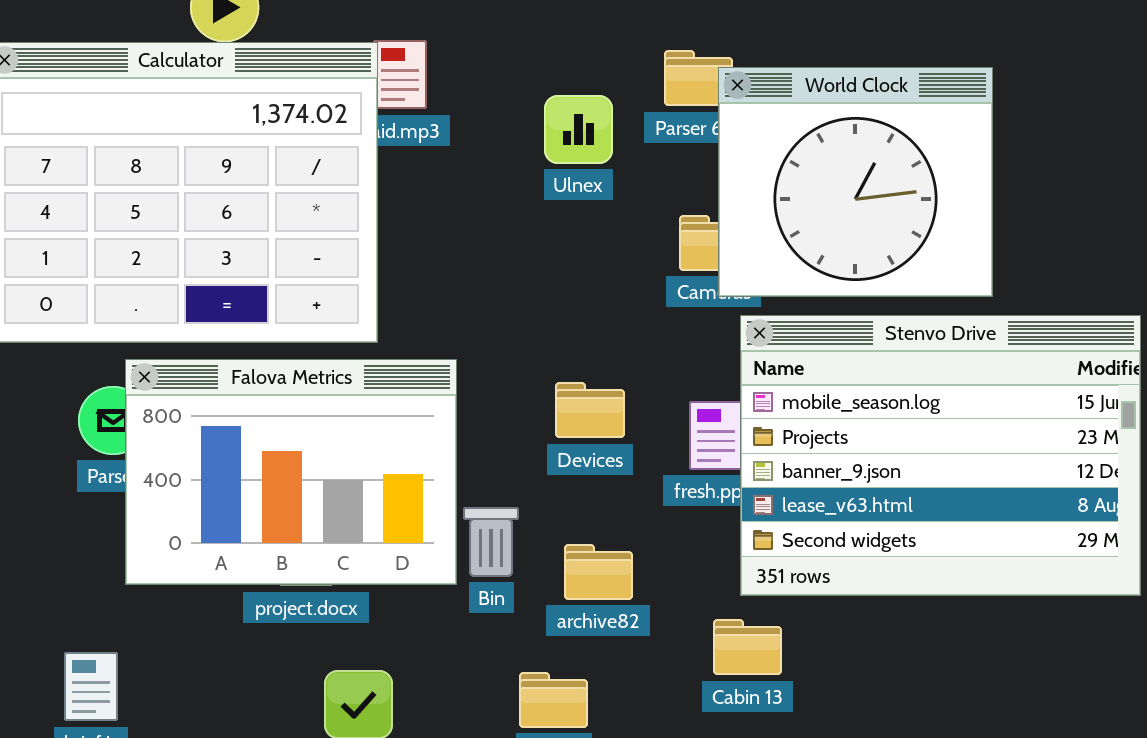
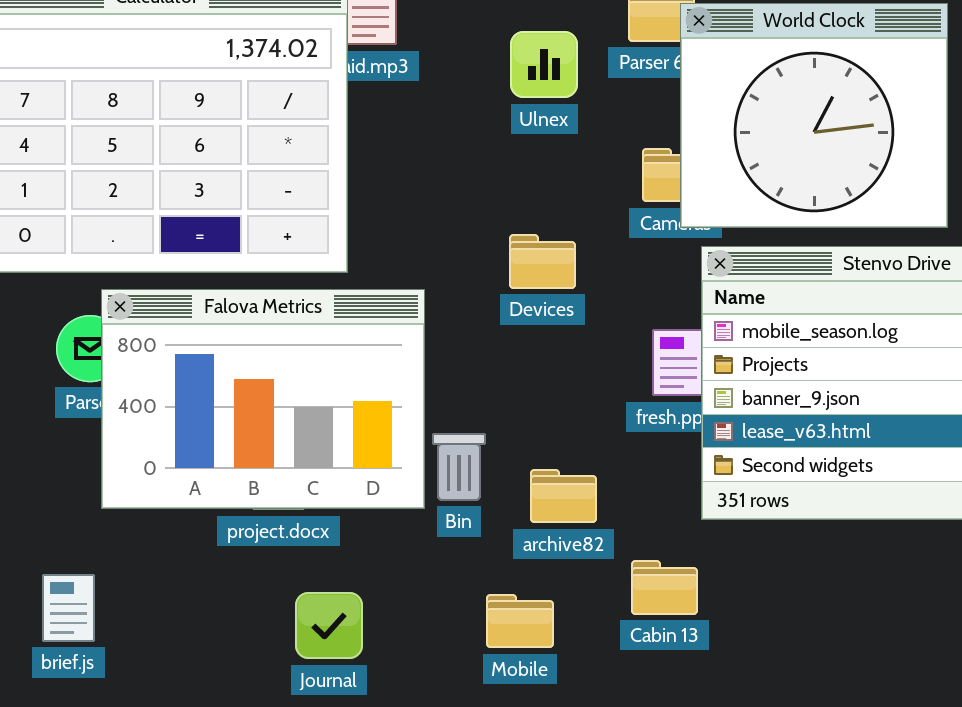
Devices: [555,382,625,438] -> [509,234,576,289], moved
Cabin 13: [713,619,782,675] -> [631,560,698,615], moved

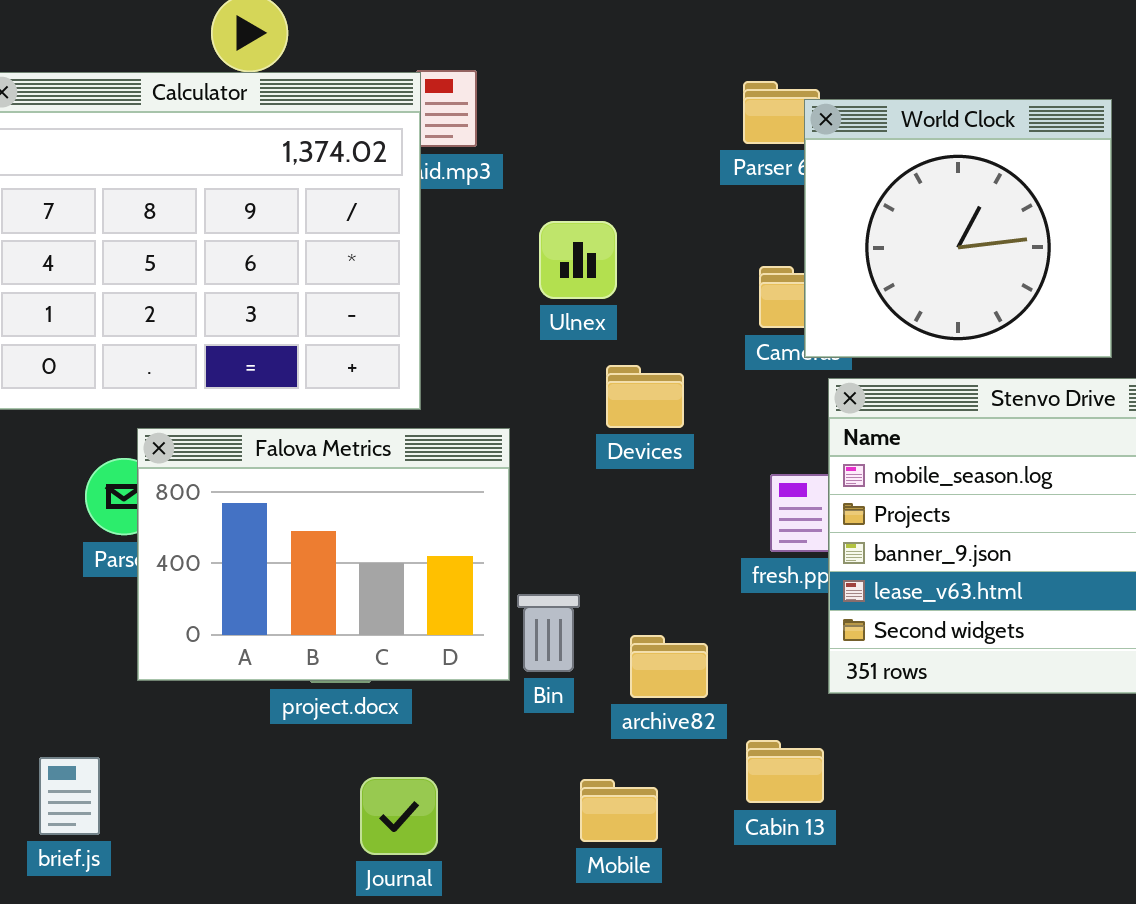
Ulnex: [510,31,578,98] -> [539,221,617,299], moved
brief.js: [42,574,95,642] -> [39,757,100,835], moved

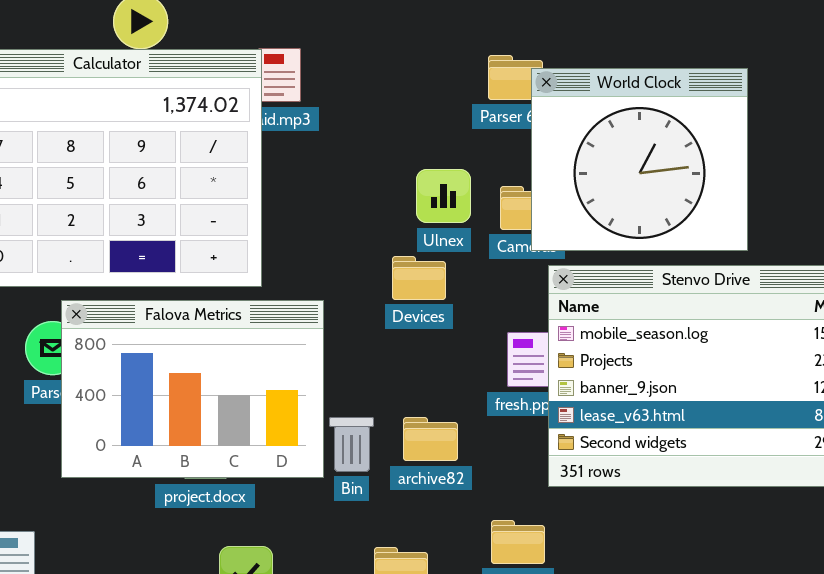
Ulnex: [539,221,617,299] -> [416,169,471,223], moved
archive82: [630,635,708,698] -> [403,417,458,461], moved

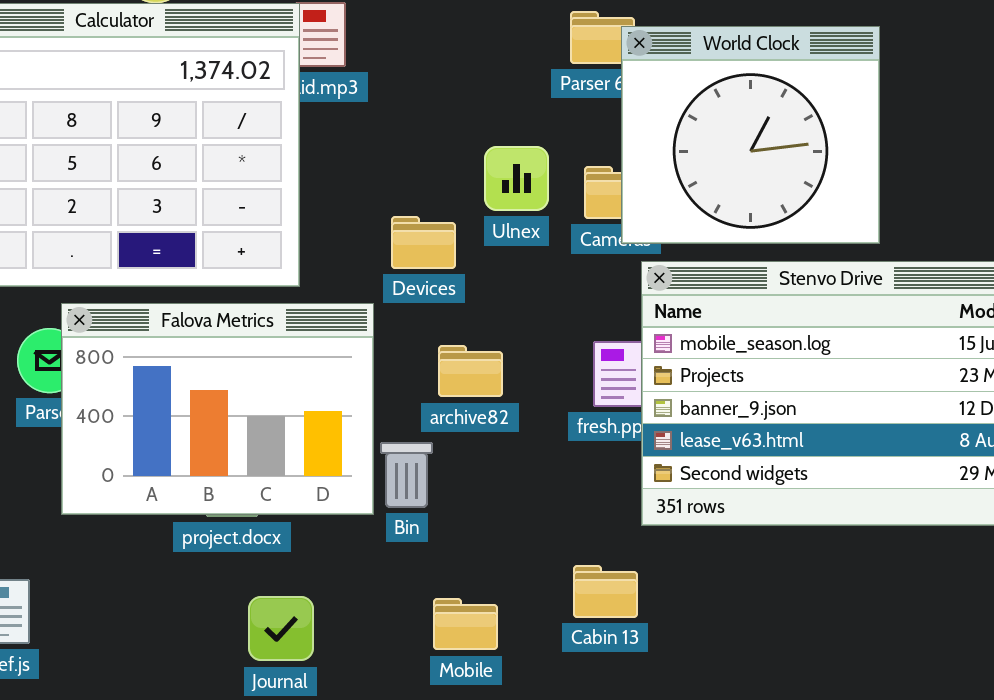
Devices: [392,256,446,300] -> [391,216,456,269], moved
archive82: [403,417,458,461] -> [438,345,503,397], moved

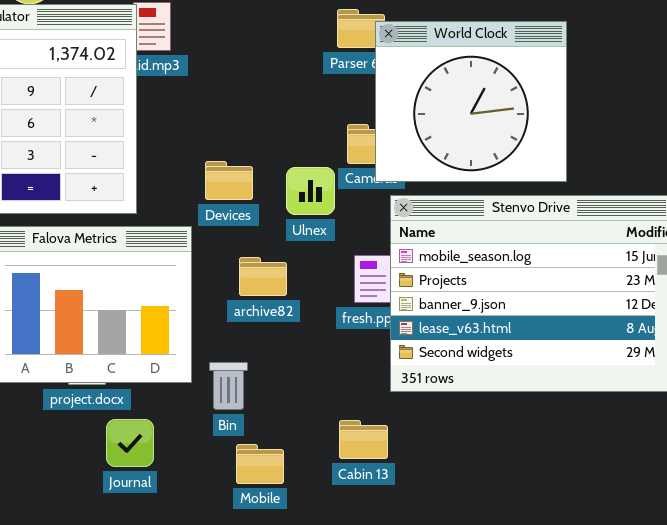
Ulnex: [484,146,549,211] -> [286,167,335,215], moved
Bin: [380,442,433,508] -> [209,362,248,410], moved
Journal: [248,596,314,661] -> [106,419,154,467], moved

